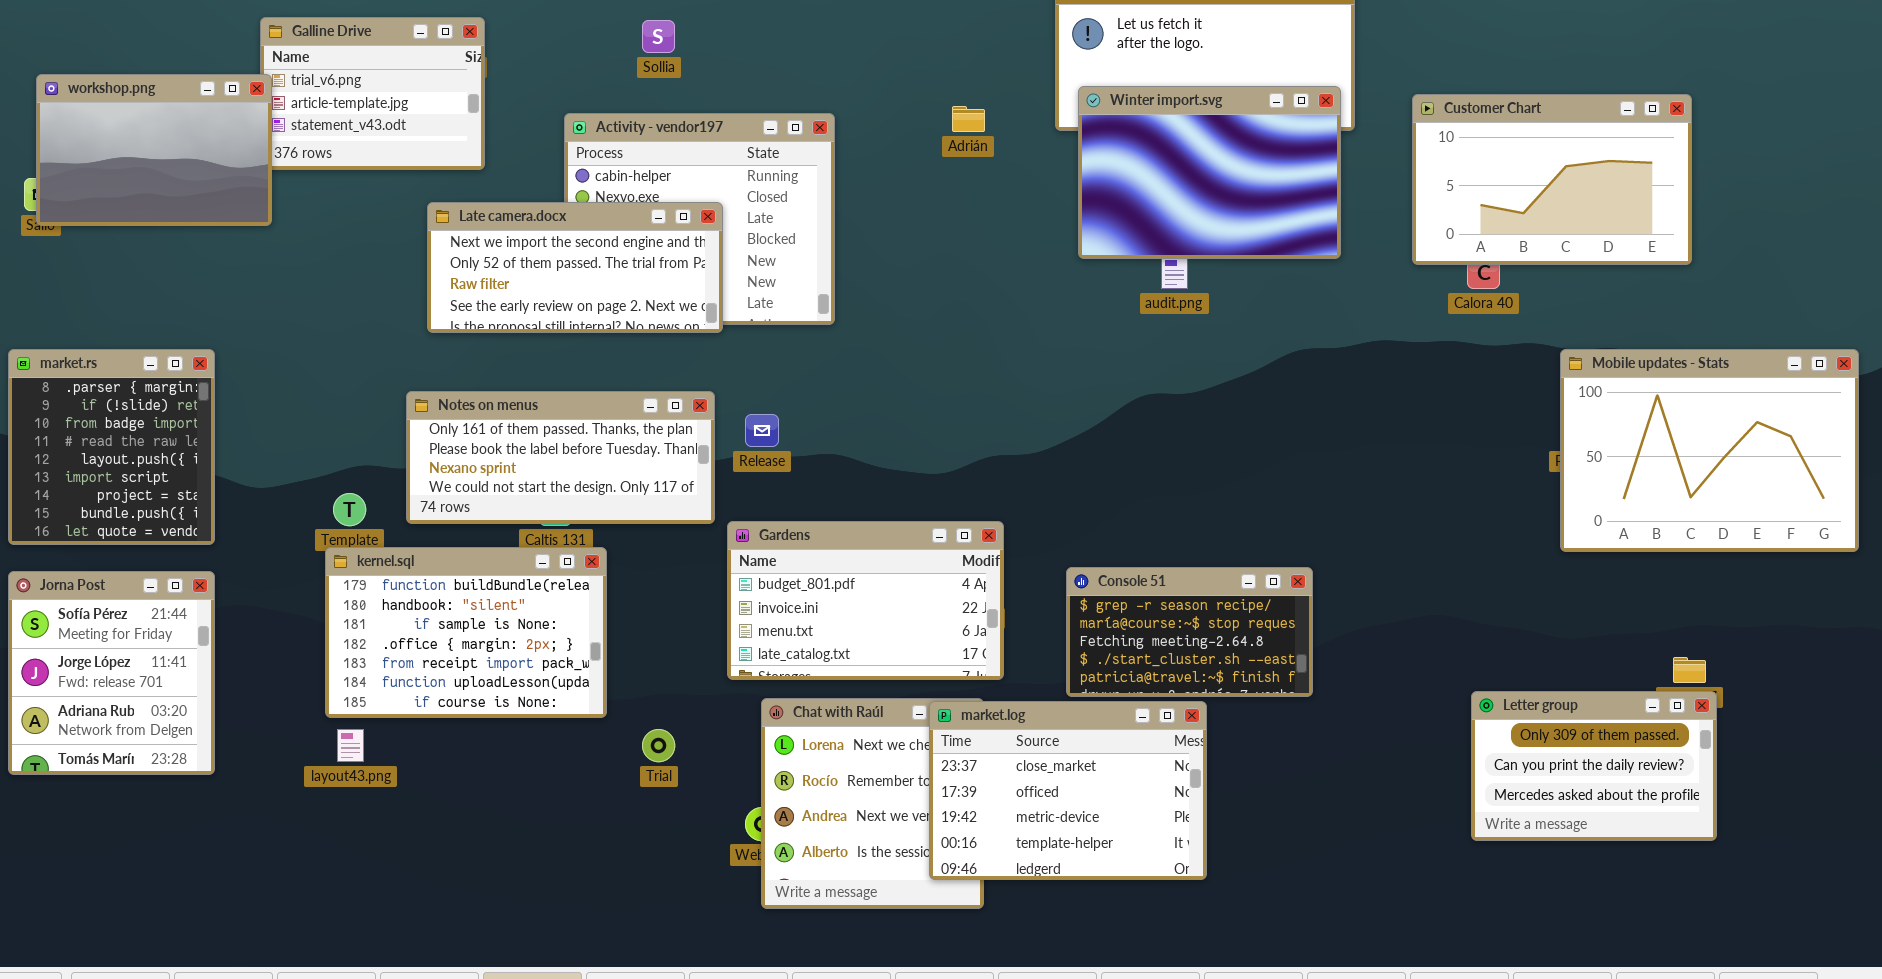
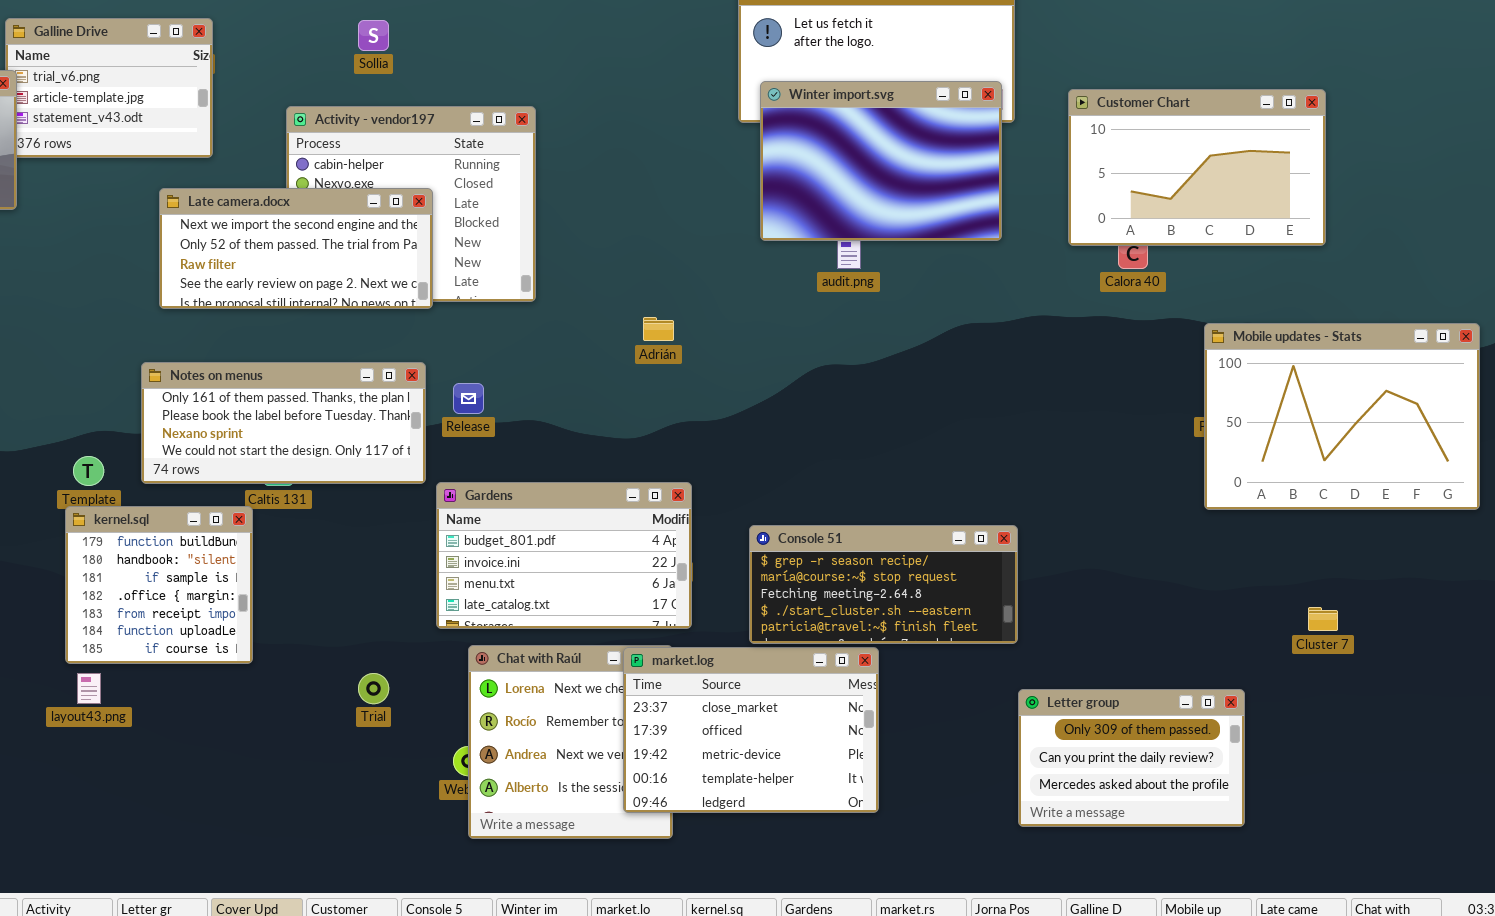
Adrián: [952,106,985,132] -> [643,317,674,341], moved
kernel.sql: [325,547,607,718] -> [65,506,253,664], resized
Console 51: [1066,567,1313,697] -> [749,525,1018,644], resized
Letter group: [1471,691,1717,841] -> [1018,689,1245,827], moved

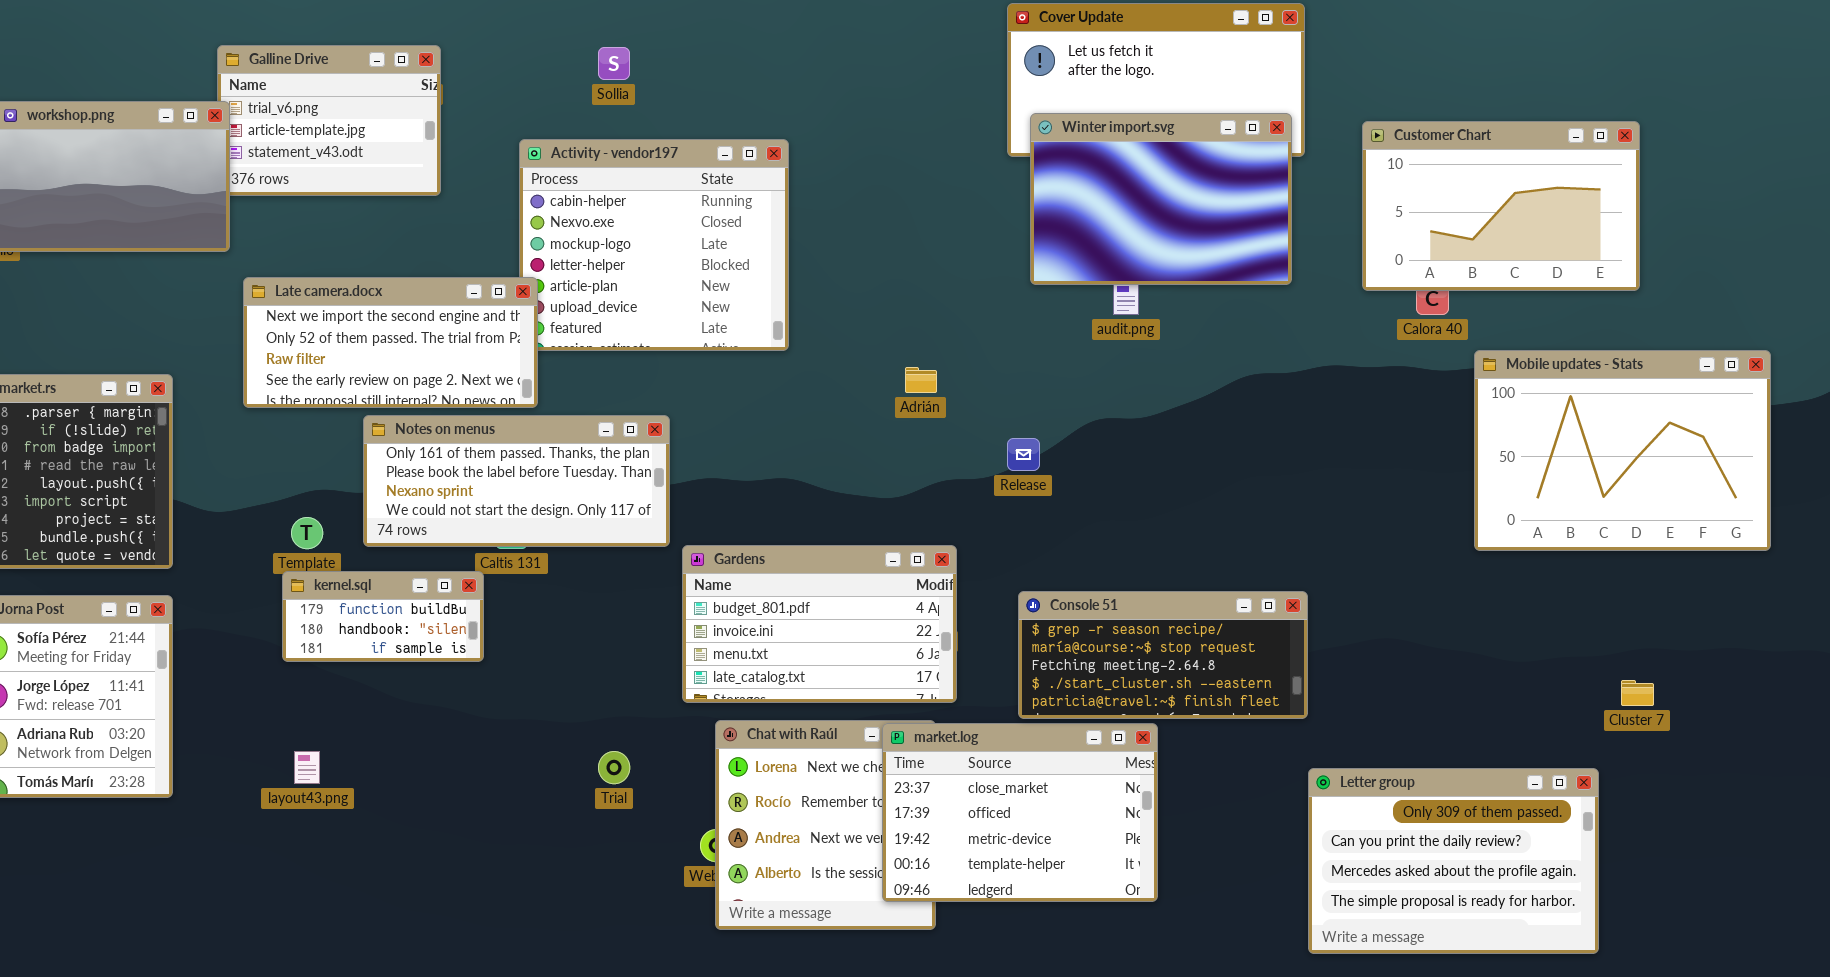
Late camera.docx: [159,188,433,309] -> [243,277,538,408], moved
Mobile updates - Stats: [1204,323,1480,510] -> [1474,350,1771,551], moved
Release: [453,383,484,414] -> [1007,438,1040,471], moved
kernel.sql: [65,506,253,664] -> [282,571,484,662], resized
Letter group: [1018,689,1245,827] -> [1308,768,1599,954], resized

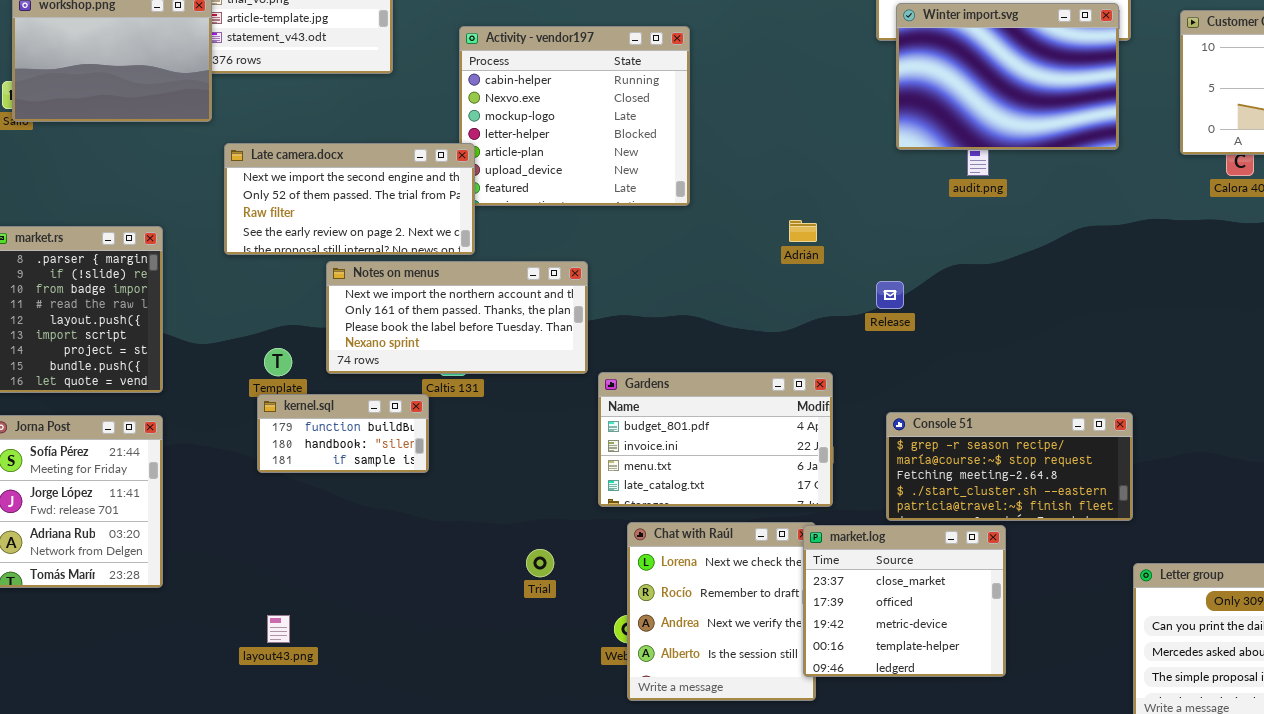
Notes on menus: [363,415,670,547] -> [326,261,588,374], scrolled up 1 row
market.log: [882,723,1158,902] -> [803,525,1006,677], resized
layout43.png: [294,751,320,784] -> [267,615,290,643], moved

